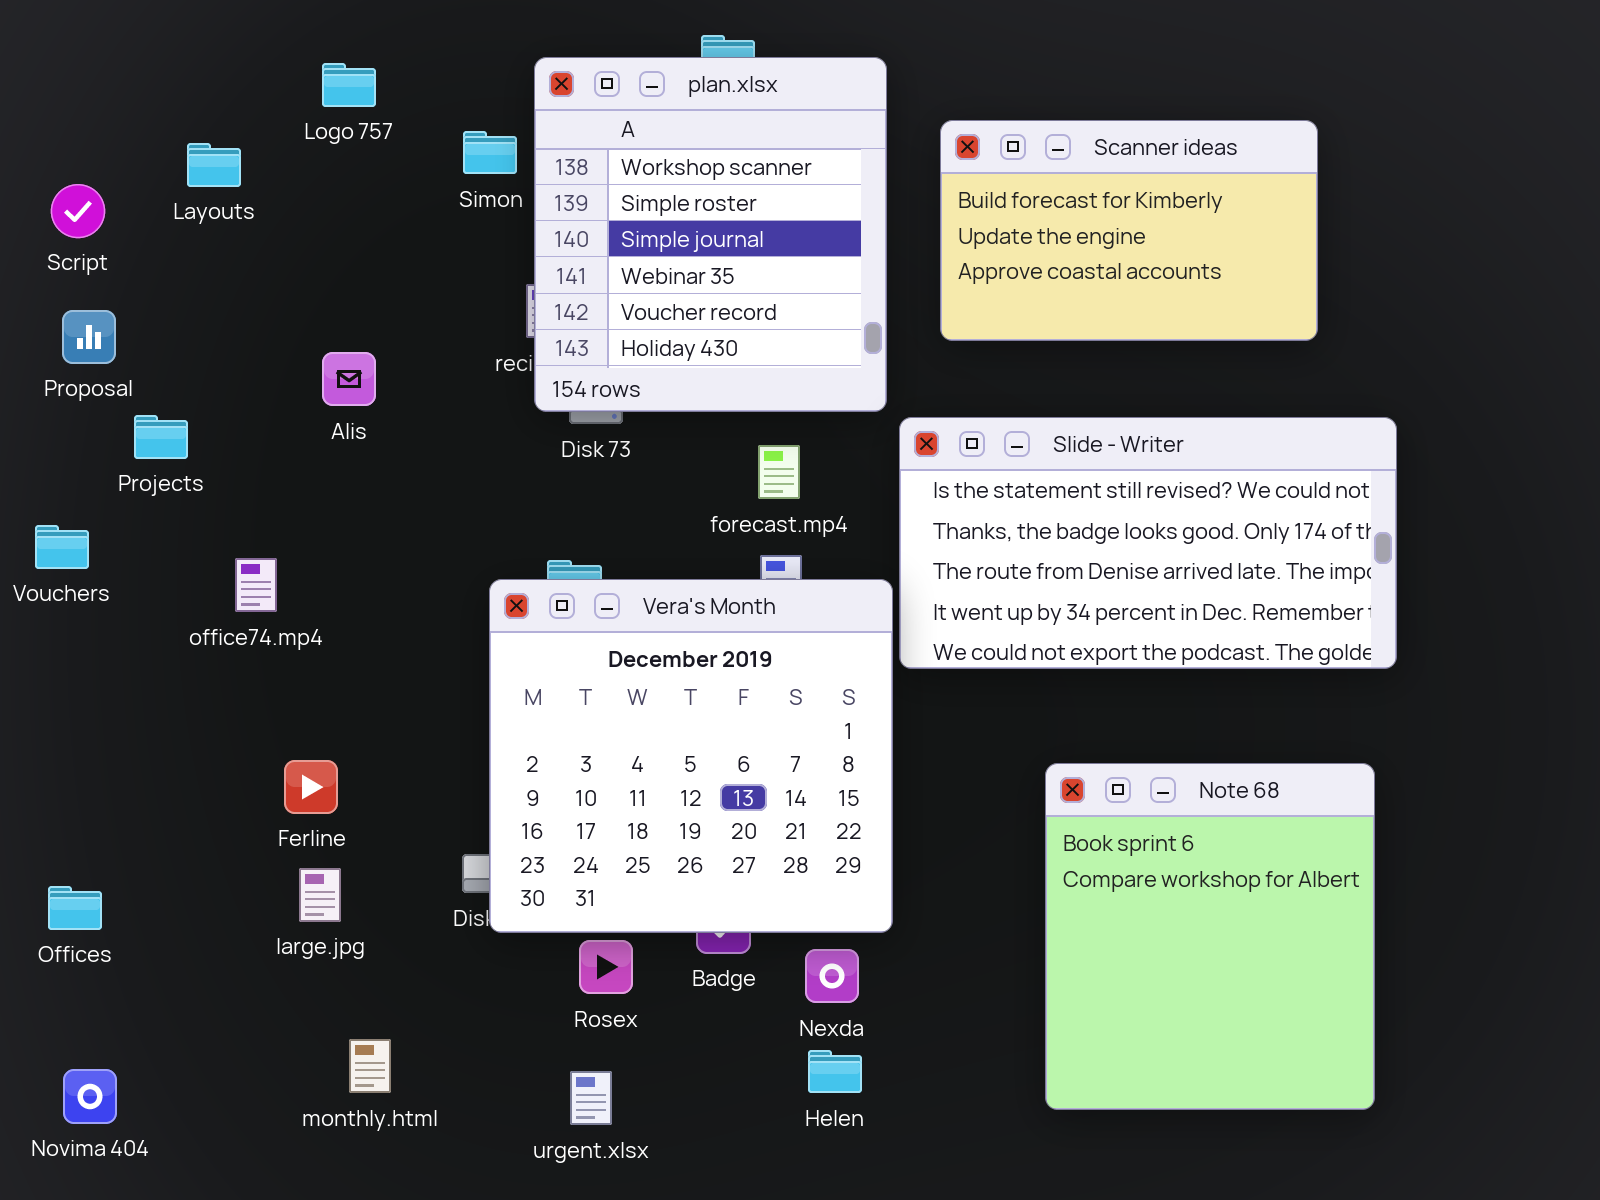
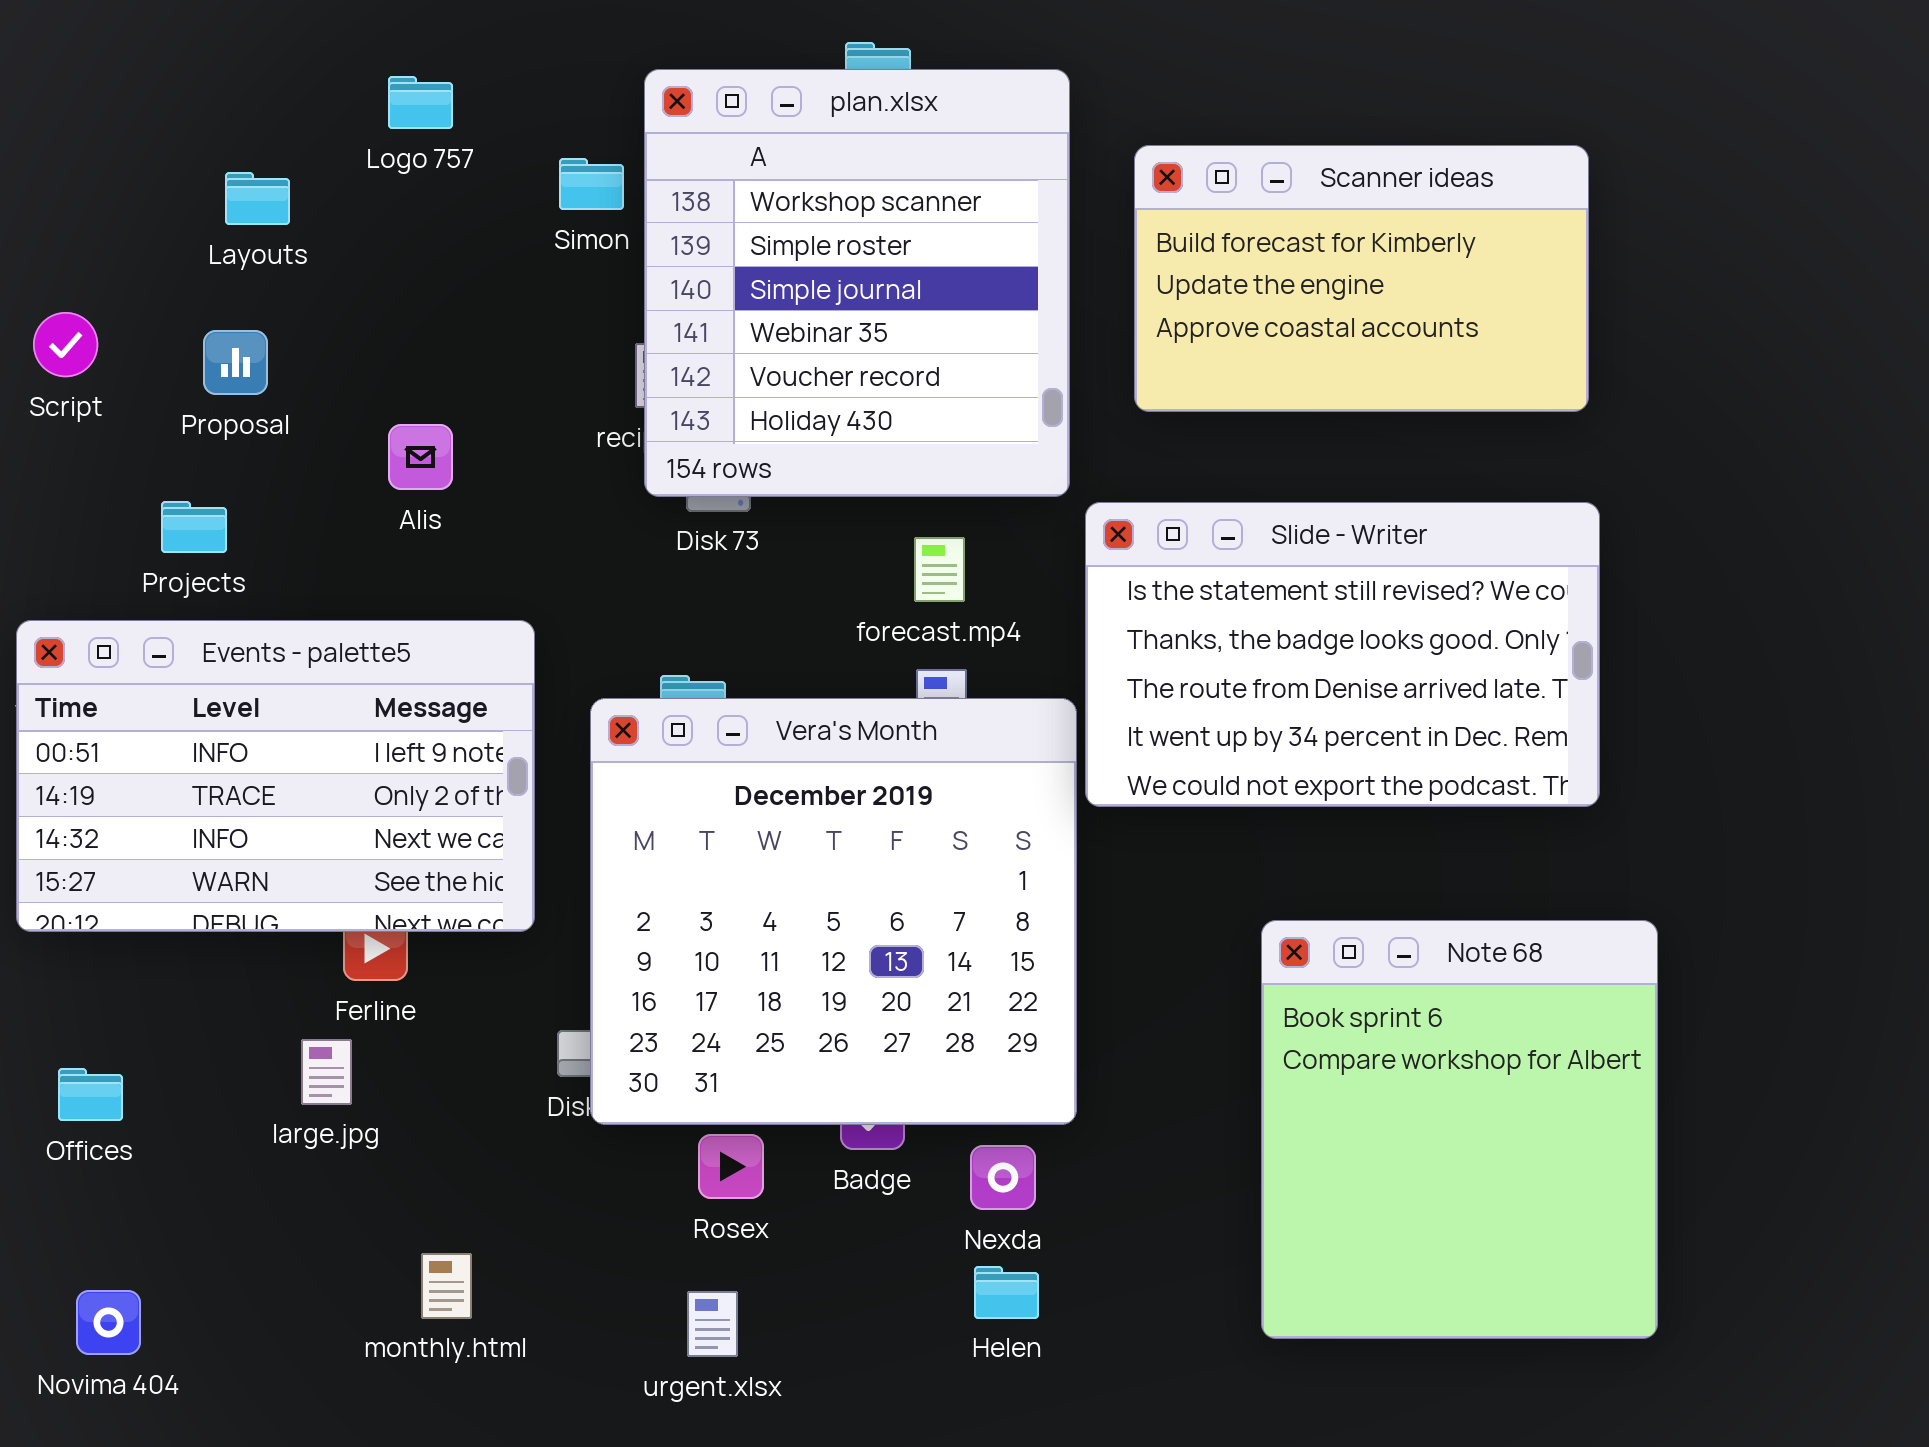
Script: [51,184,105,238] -> [33,312,98,377], moved
Proposal: [62,310,116,364] -> [203,330,268,395], moved
Slide - Writer: [899,417,1397,669] -> [1085,502,1600,807], resized
Events - palette5: none -> [16,620,535,932], opened
large.jpg: [299,868,341,922] -> [301,1039,352,1105], moved

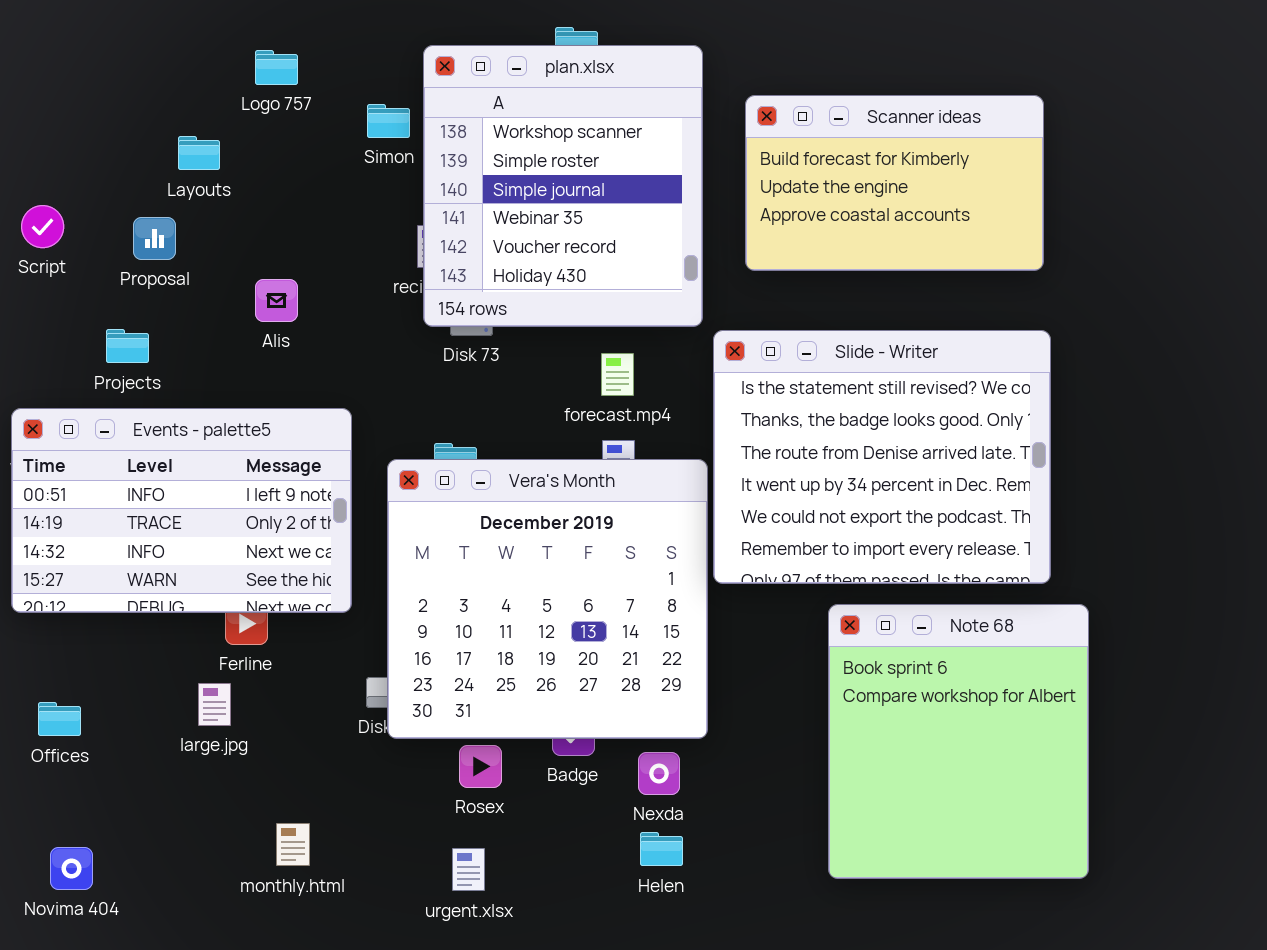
Layouts: [225,172,290,225] -> [178,136,220,170], moved
Slide - Writer: [1085,502,1600,807] -> [713,330,1051,584], resized

